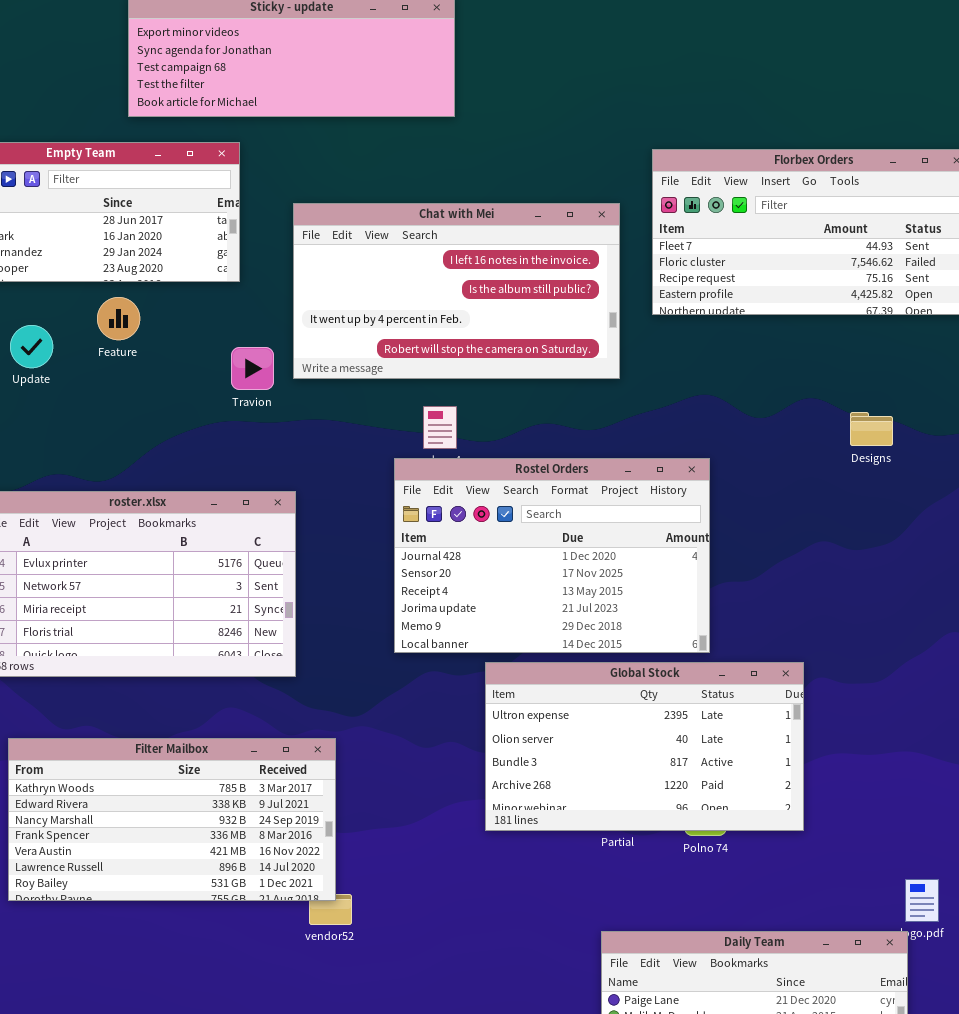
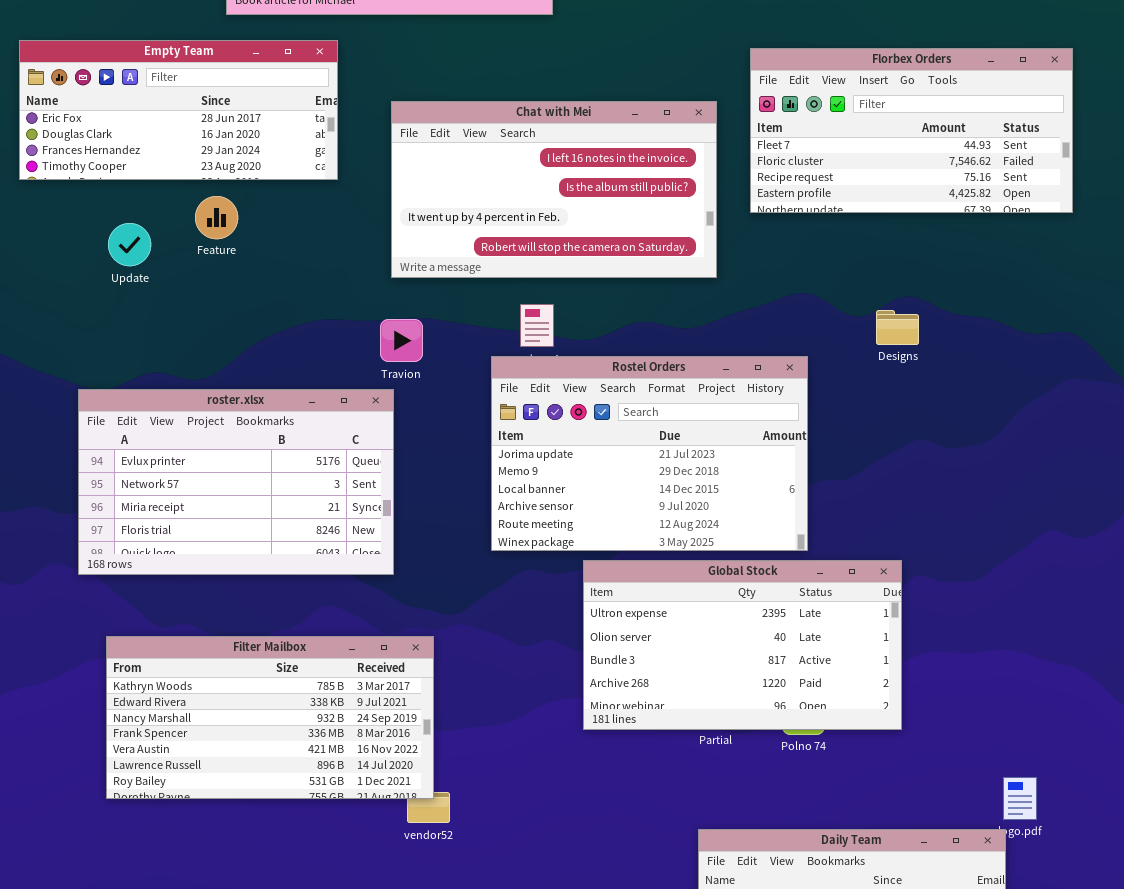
Travion: [231,347,274,390] -> [380,319,423,362], moved
Designs: [850,412,893,446] -> [876,310,919,345], moved
Rostel Orders: [394,458,710,653] -> [491,356,808,551], scrolled down 3 rows

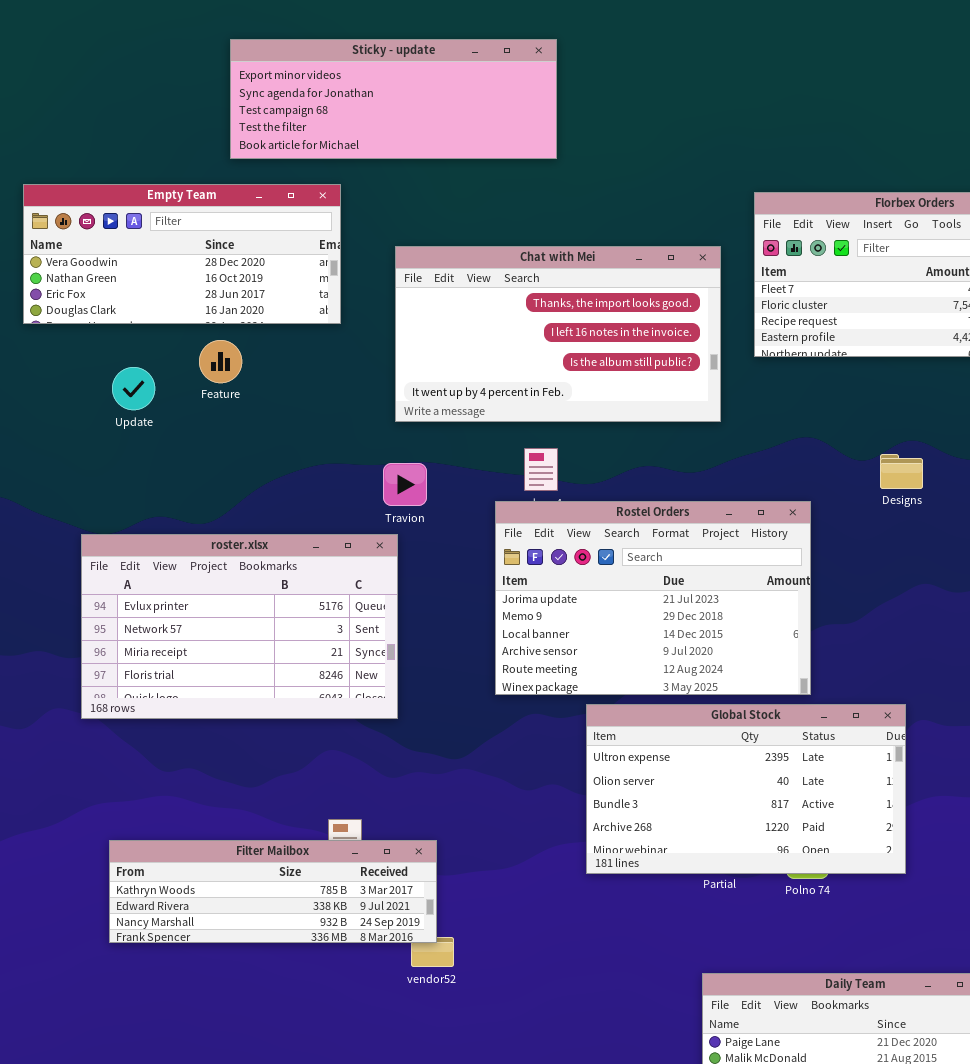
Empty Team: [19,40,338,180] -> [23,184,341,324], scrolled up 2 rows
Chat with Mei: [391,101,717,278] -> [395,246,721,422], scrolled up 1 row
Filter Mailbox: [106,636,434,799] -> [109,840,437,943], resized

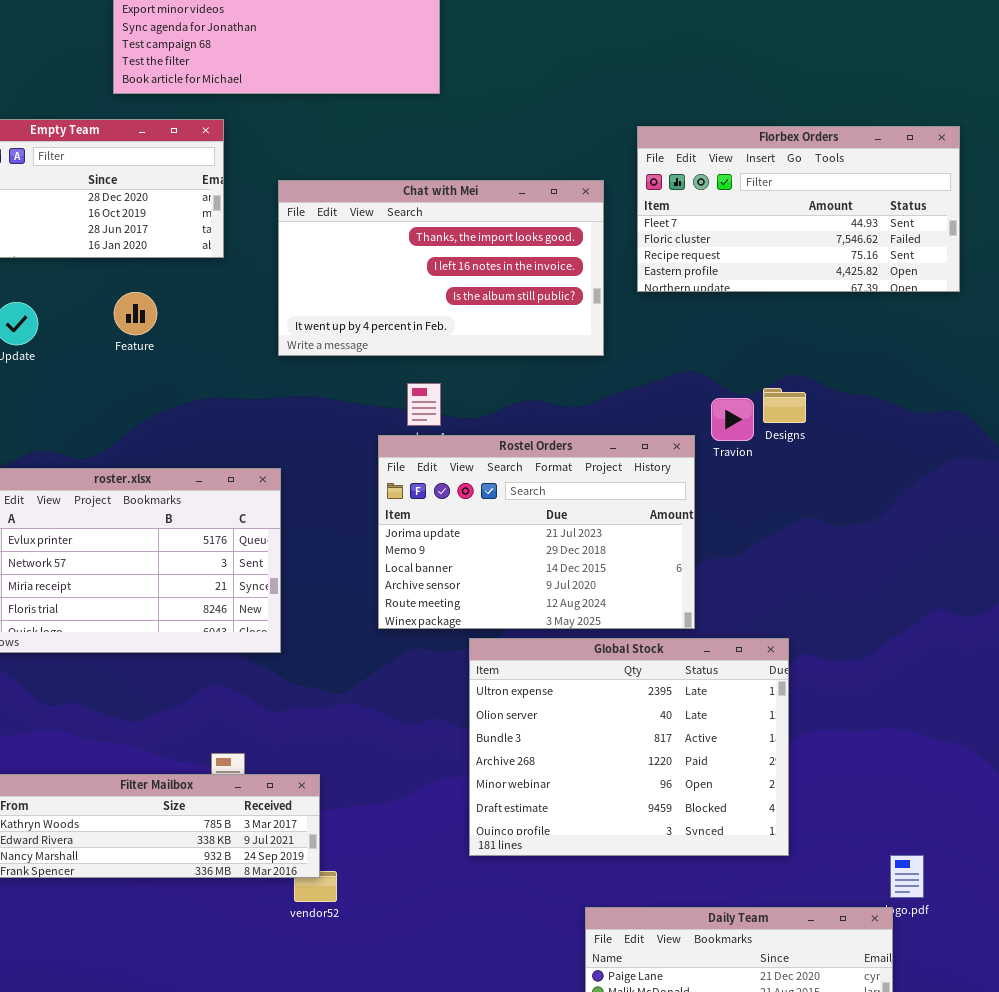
Feature: [199,340,242,383] -> [114,292,157,335], moved
Travion: [383,463,427,506] -> [711,398,754,441], moved
Global Stock: [586,704,906,874] -> [469,638,789,856], resized

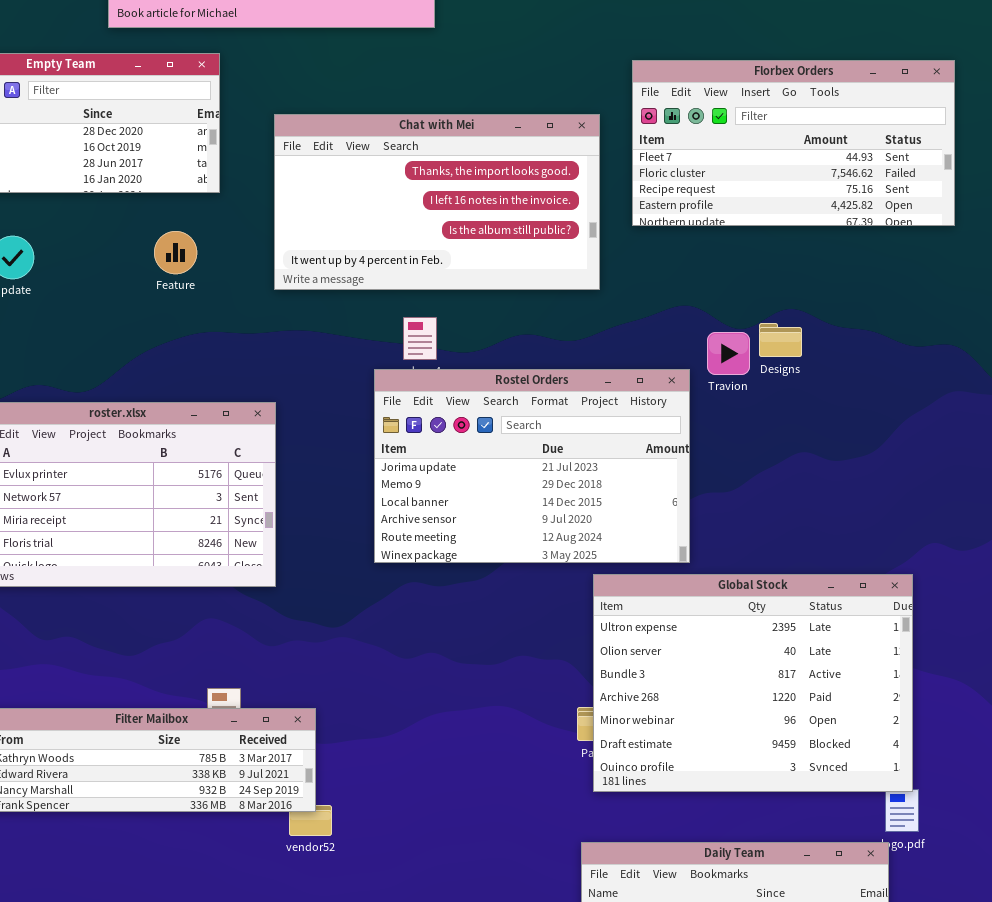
Feature: [114,292,157,335] -> [154,231,197,274], moved
Global Stock: [469,638,789,856] -> [593,574,913,792], moved

